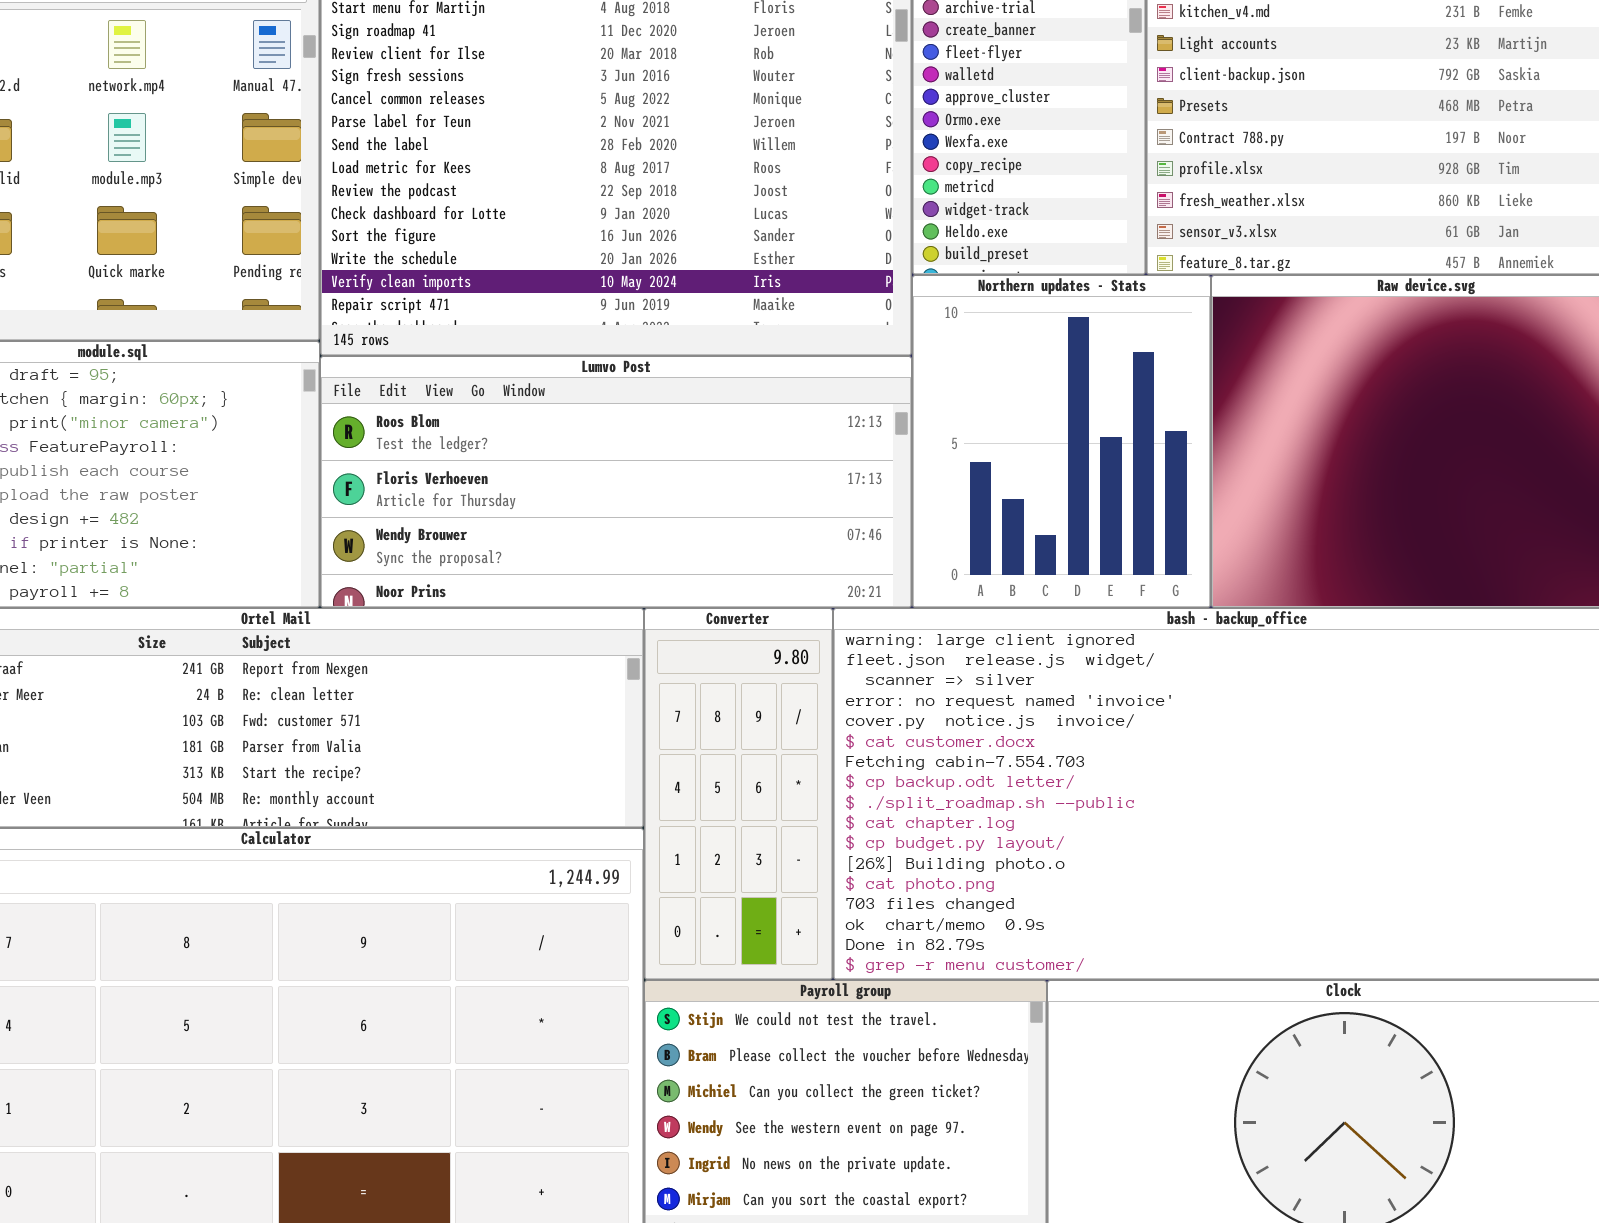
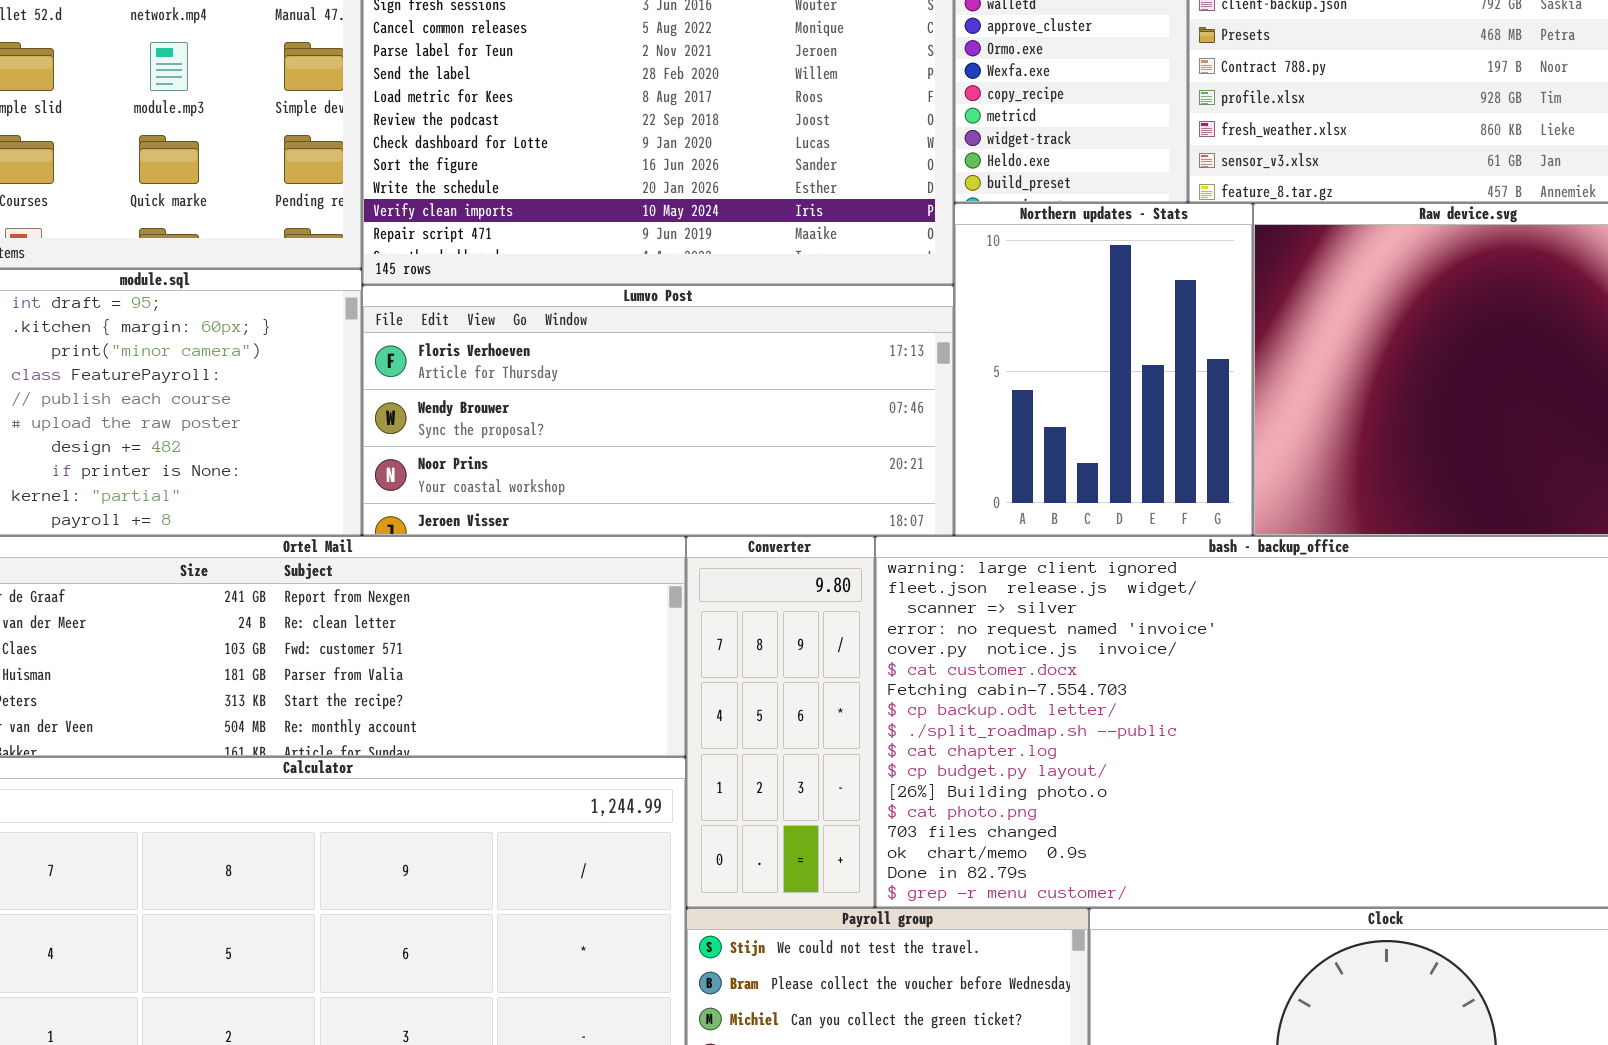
Lumvo Post: [320,356,912,608] -> [362,285,954,536], scrolled down 1 row

